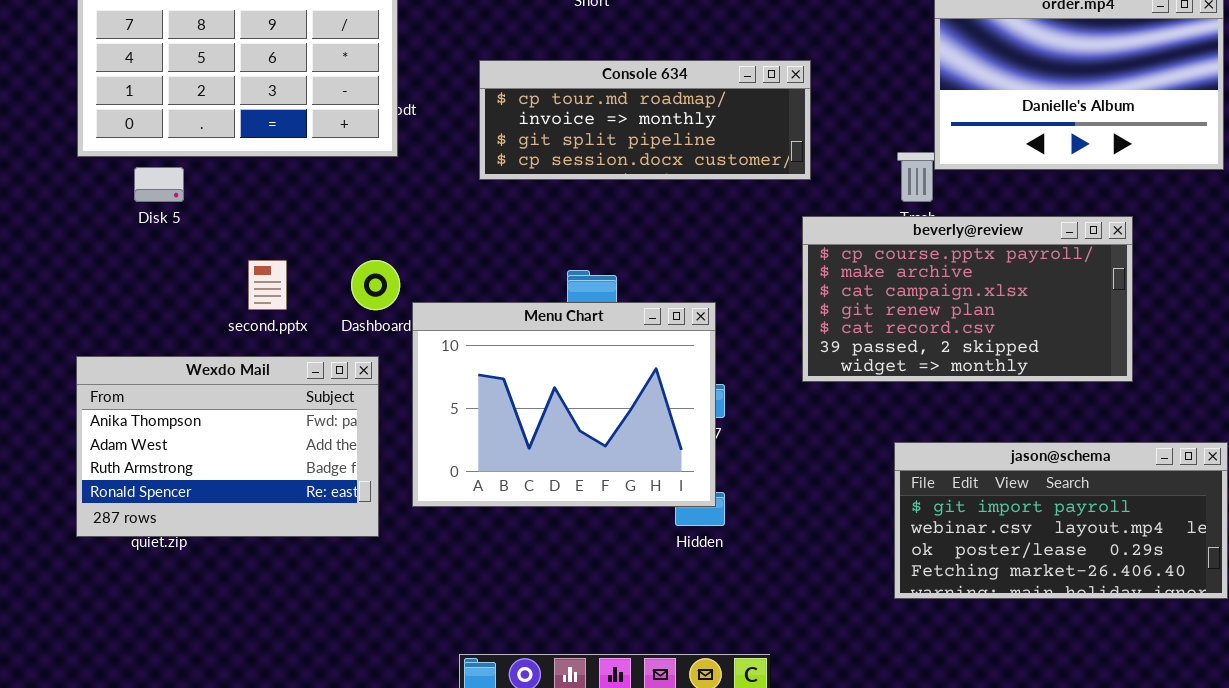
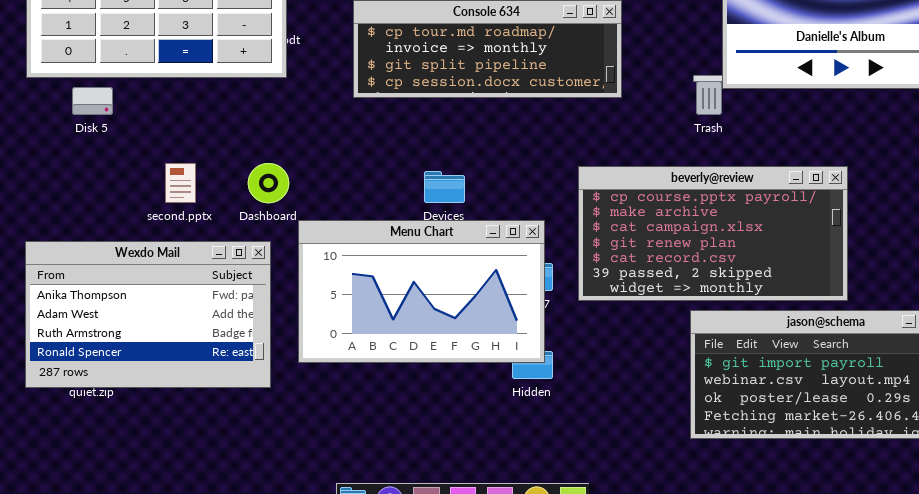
beverly@review: [802,216,1133,382] -> [578,166,848,301], moved
Menu Chart: [412,302,716,507] -> [298,220,545,363], resized

